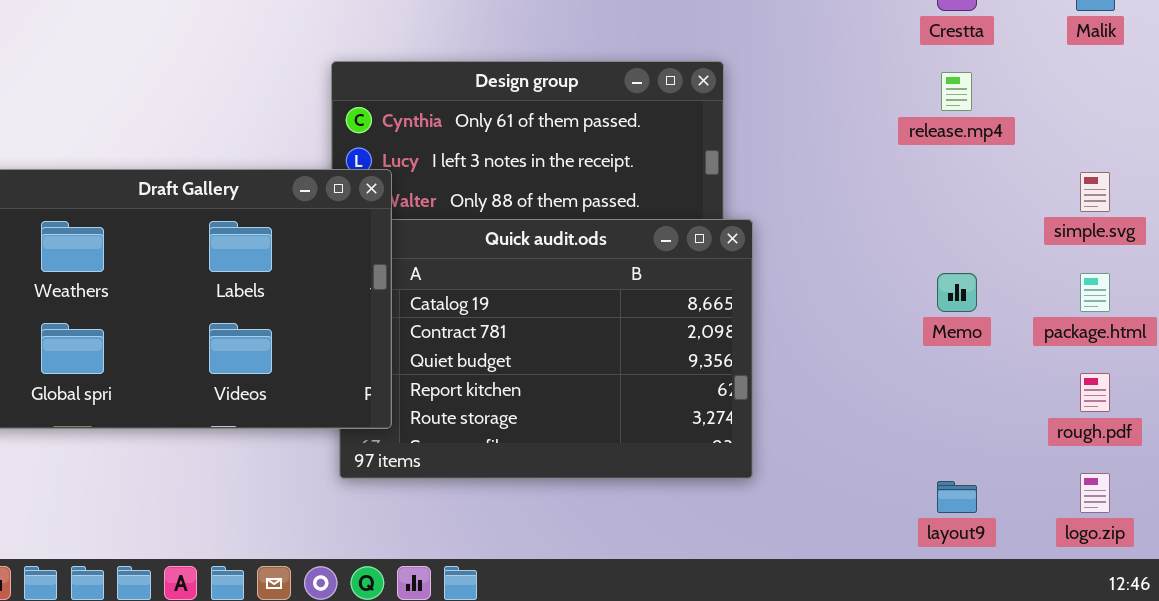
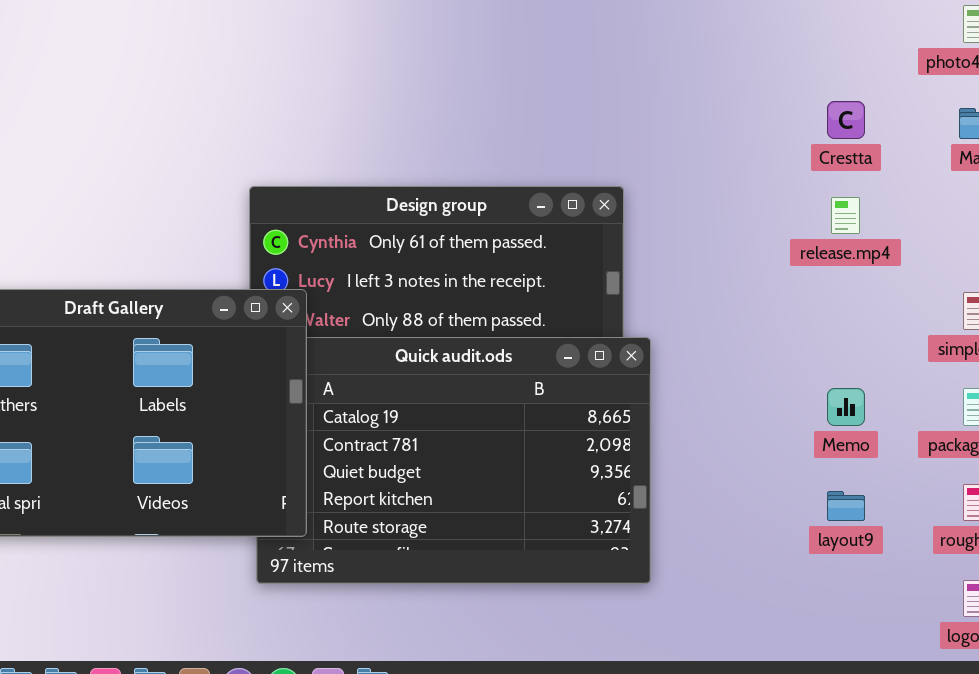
layout9: [937,481,977,513] -> [827,491,865,521], moved

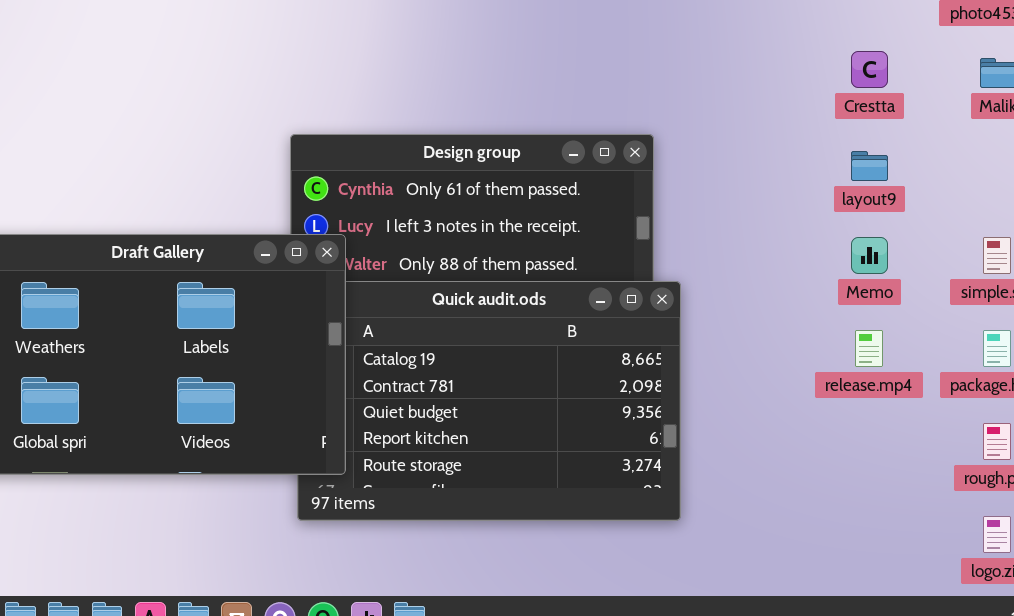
release.mp4: [831,197,860,234] -> [855,330,883,367], moved
Memo: [827,388,865,426] -> [851,237,888,274], moved
layout9: [827,491,865,521] -> [851,151,888,181], moved

